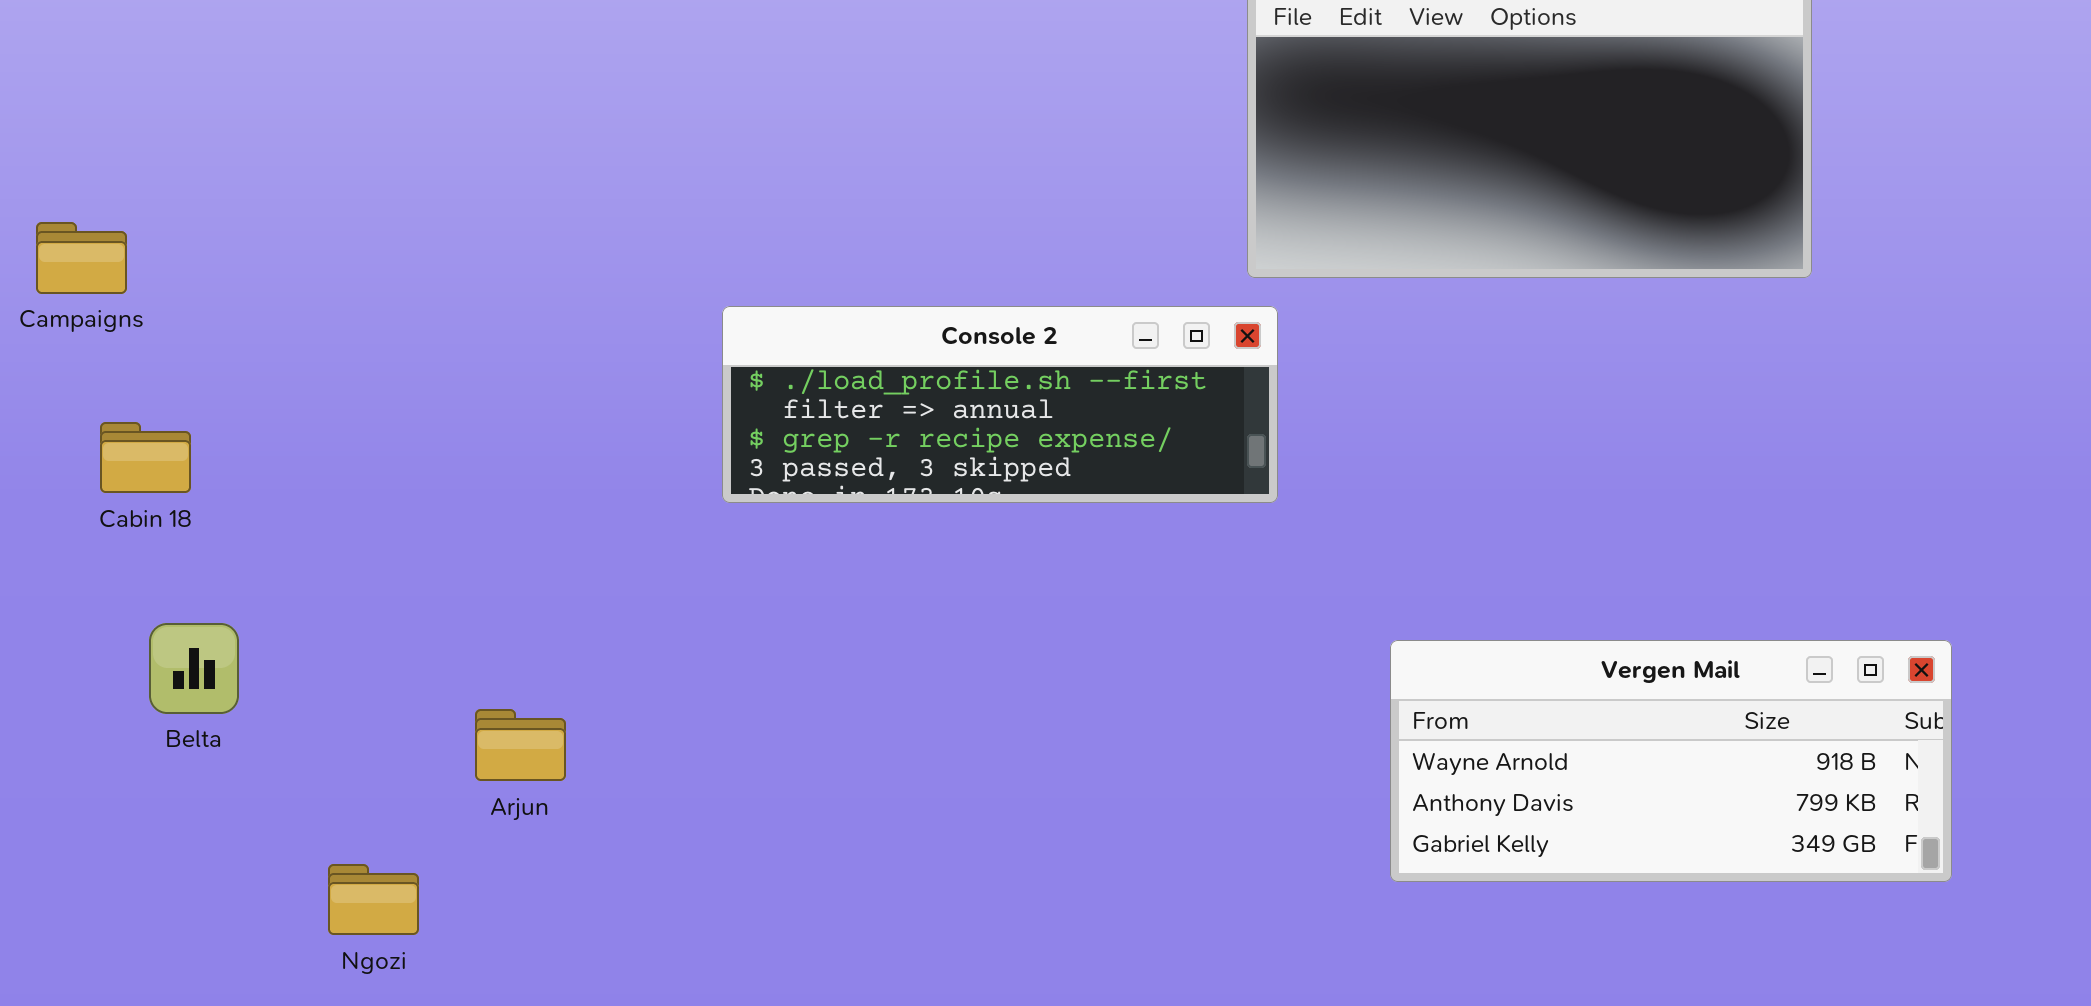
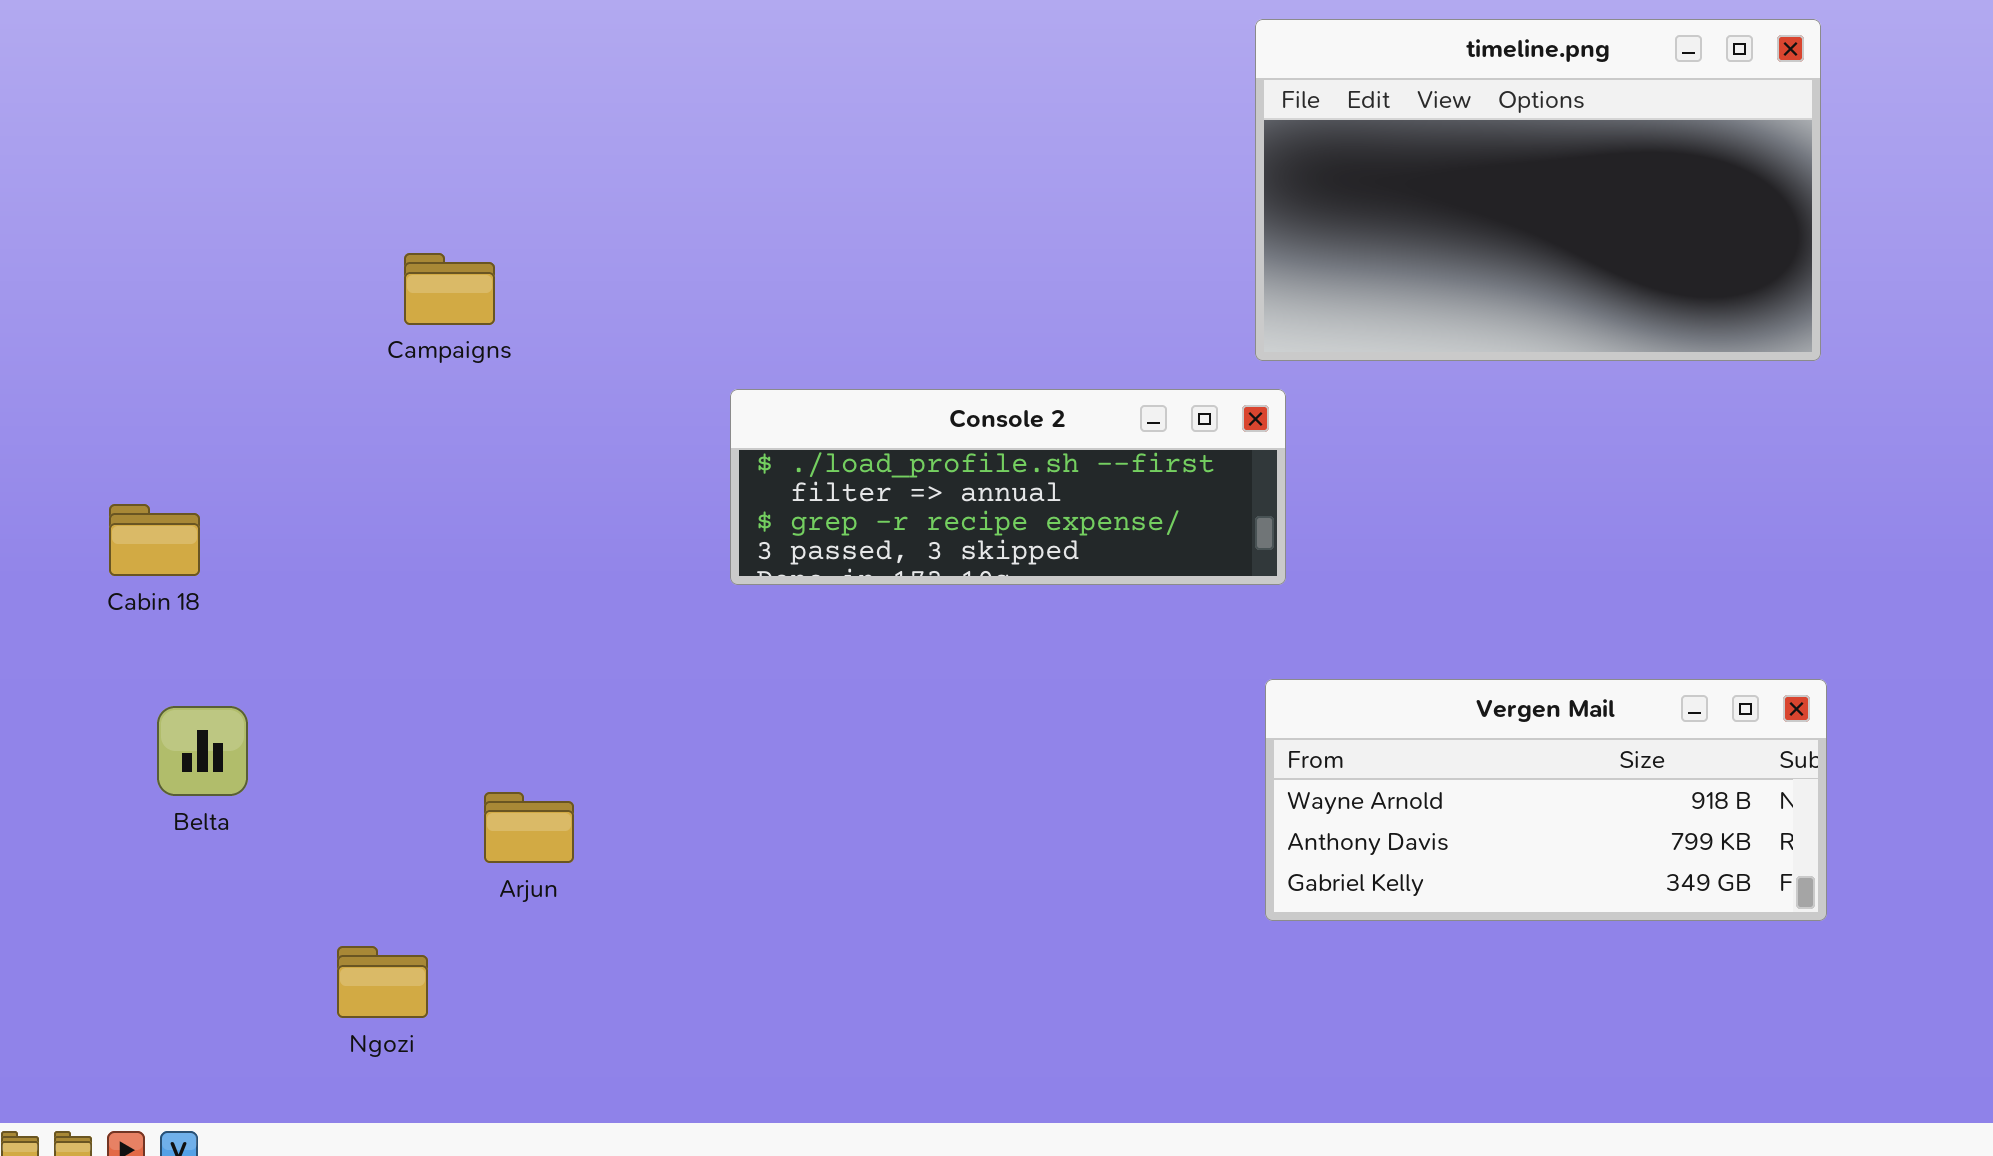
Campaigns: [36,222,127,294] -> [404,253,495,325], moved
Vergen Mail: [1390,640,1952,882] -> [1265,679,1827,921], moved

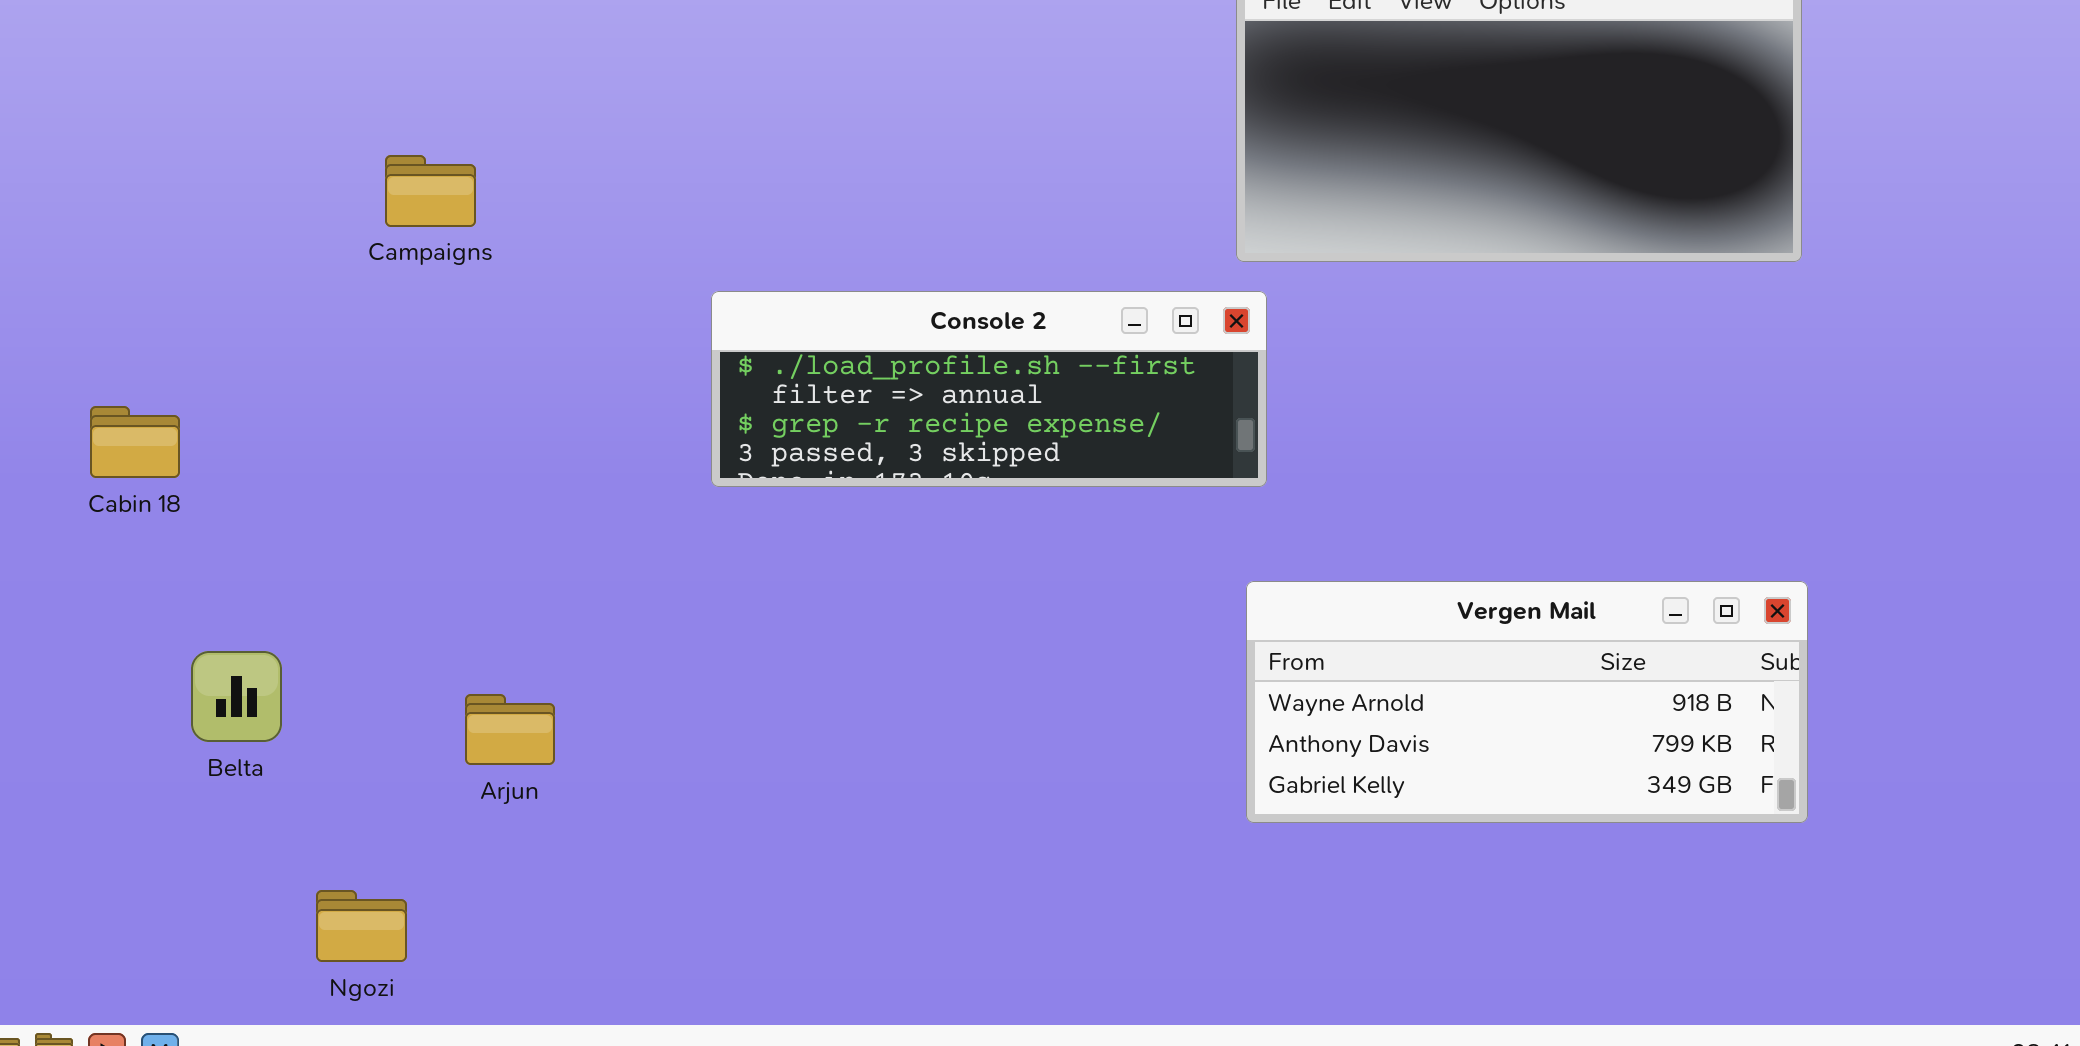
Belta: [157,706,248,796] -> [191,651,282,742], moved
Ngozi: [337,946,428,1018] -> [316,890,407,962], moved

